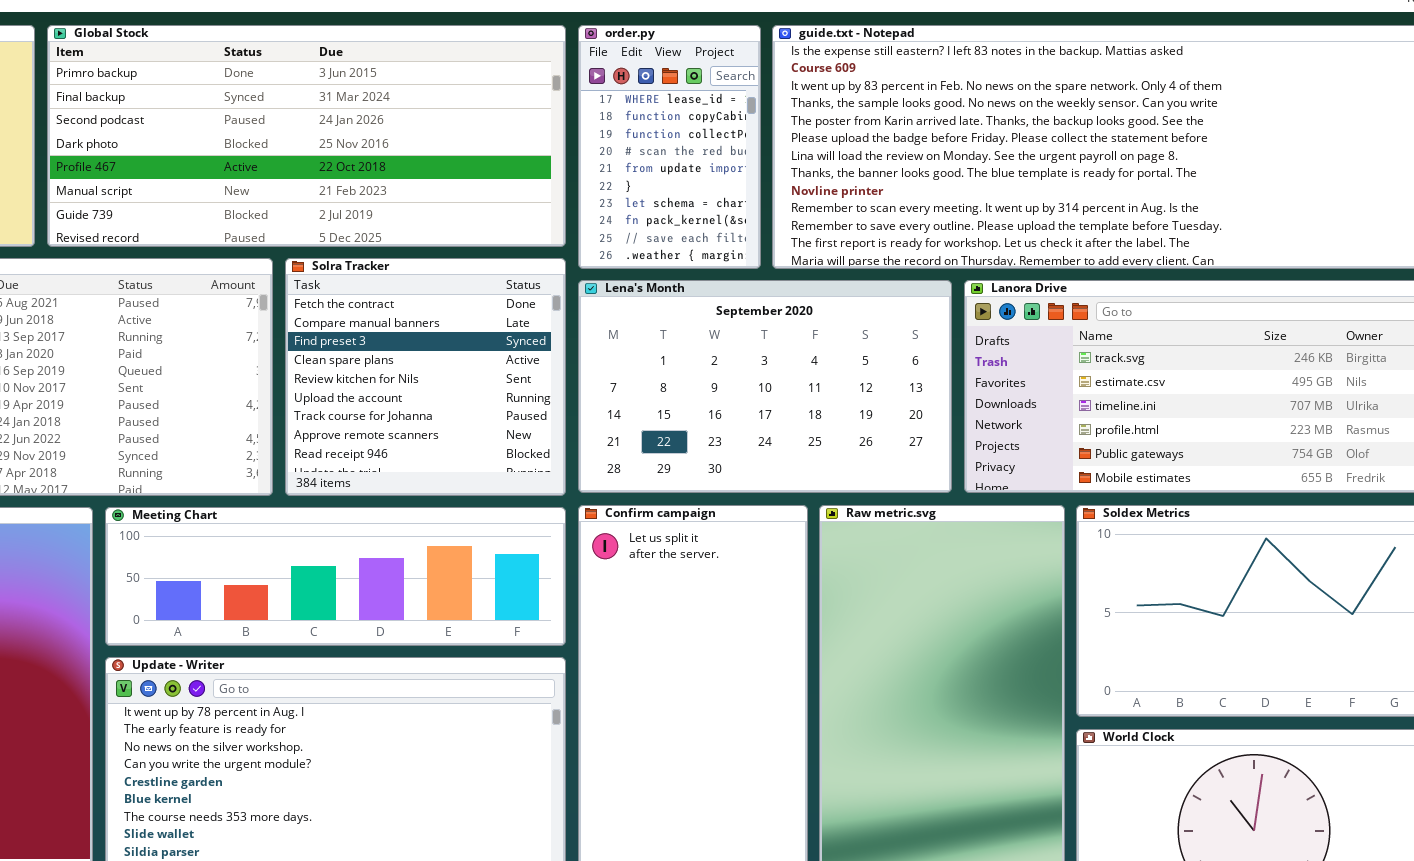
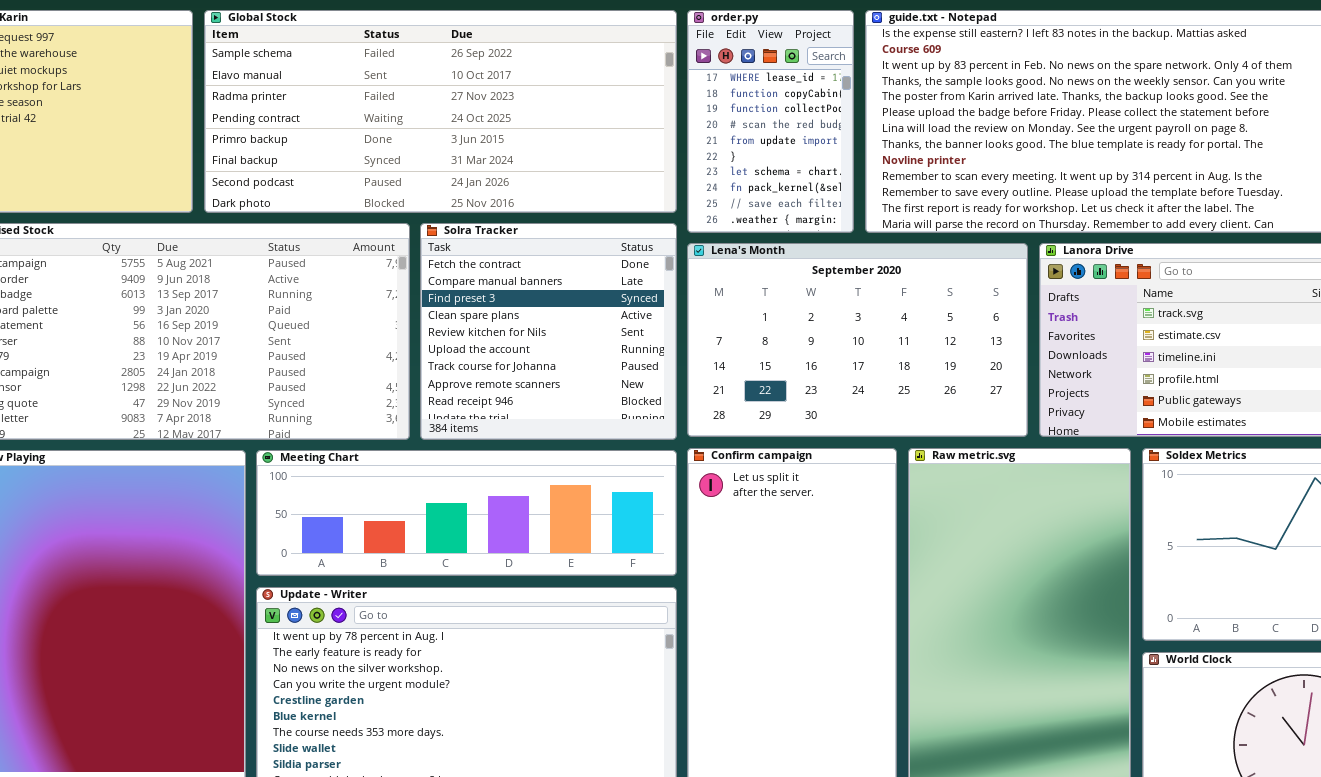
Global Stock: [47,25,566,247] -> [204,10,677,213], scrolled up 4 rows

